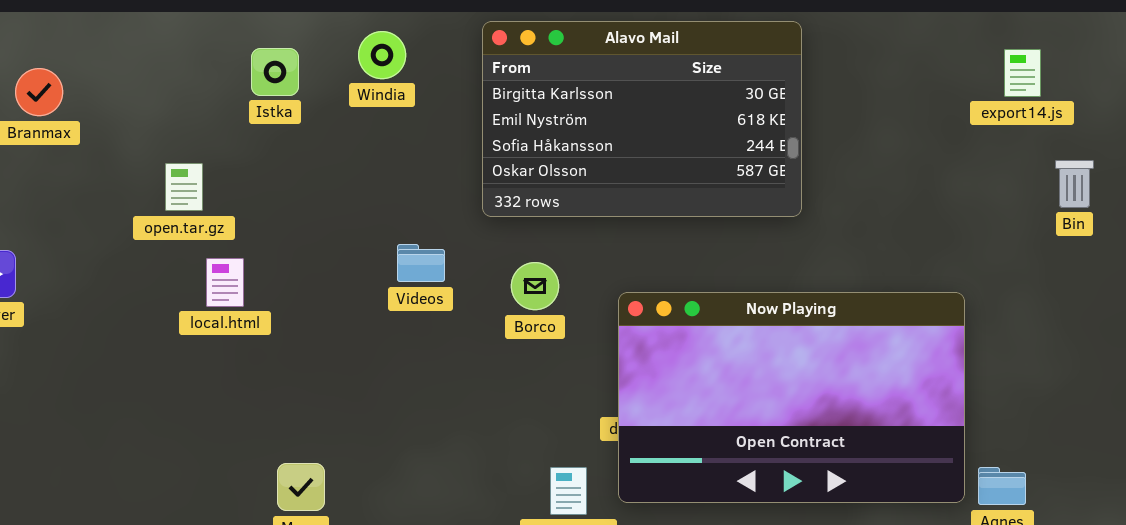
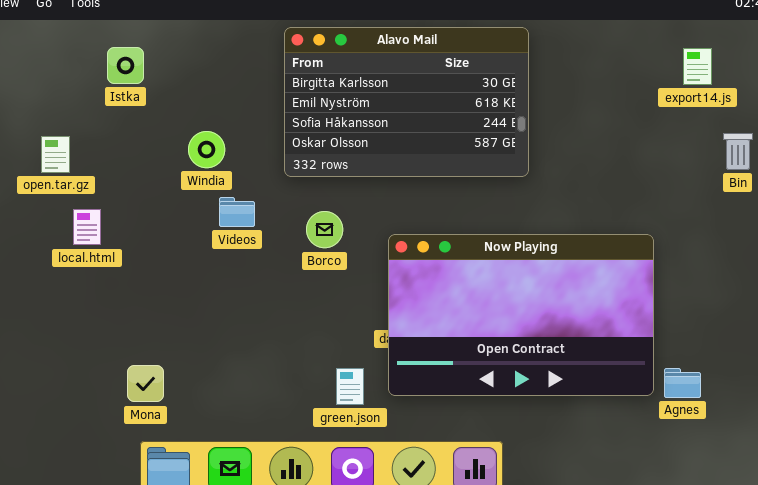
Windia: [358,31,406,79] -> [188,131,225,168], moved

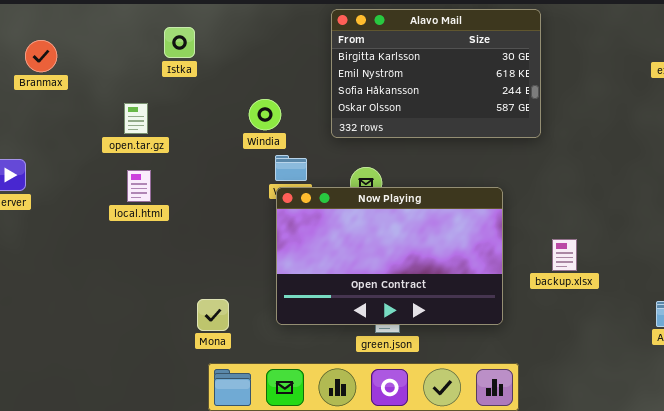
Istka: [107,47,144,84] -> [164,27,195,58], moved
local.html: [73,209,101,245] -> [127,170,151,202], moved
Now Playing: [388,234,654,396] -> [276,187,503,325], moved

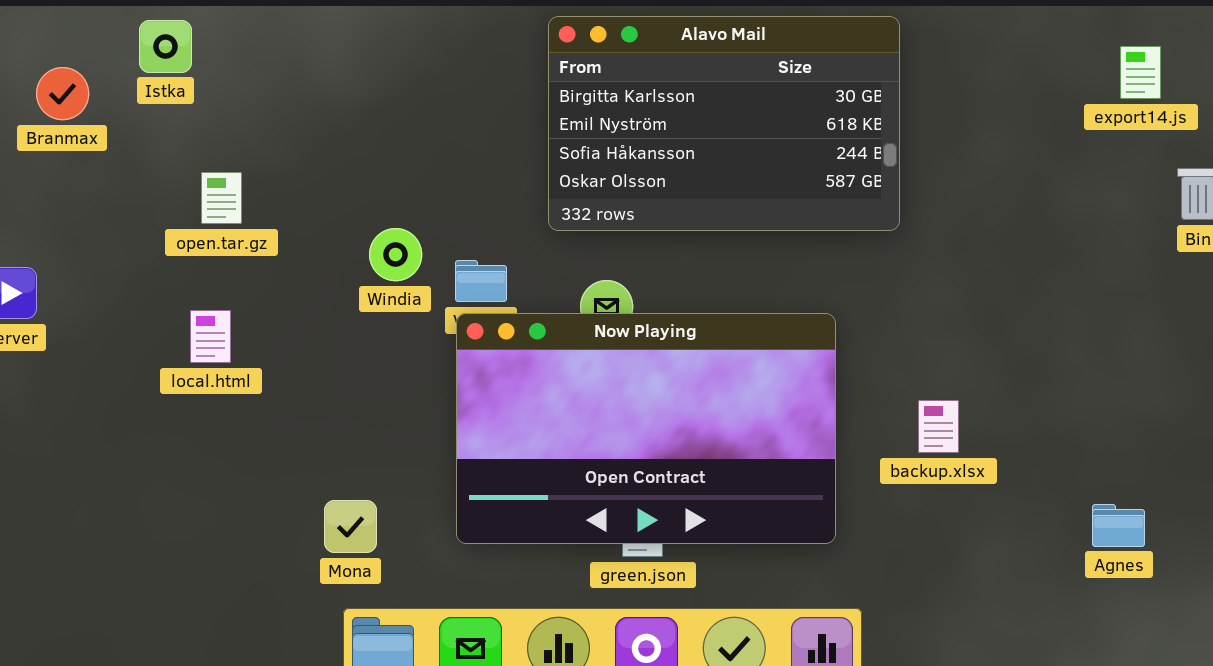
Istka: [164,27,195,58] -> [139,20,192,73], moved
Windia: [249,99,281,130] -> [369,228,422,281], moved
local.html: [127,170,151,202] -> [190,310,231,363], moved

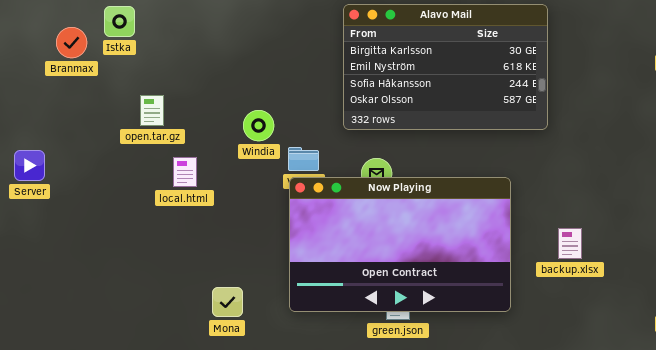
Branmax: [36,67,89,120] -> [56,27,87,58], moved
Windia: [369,228,422,281] -> [243,110,274,141], moved
local.html: [190,310,231,363] -> [173,157,197,187], moved

